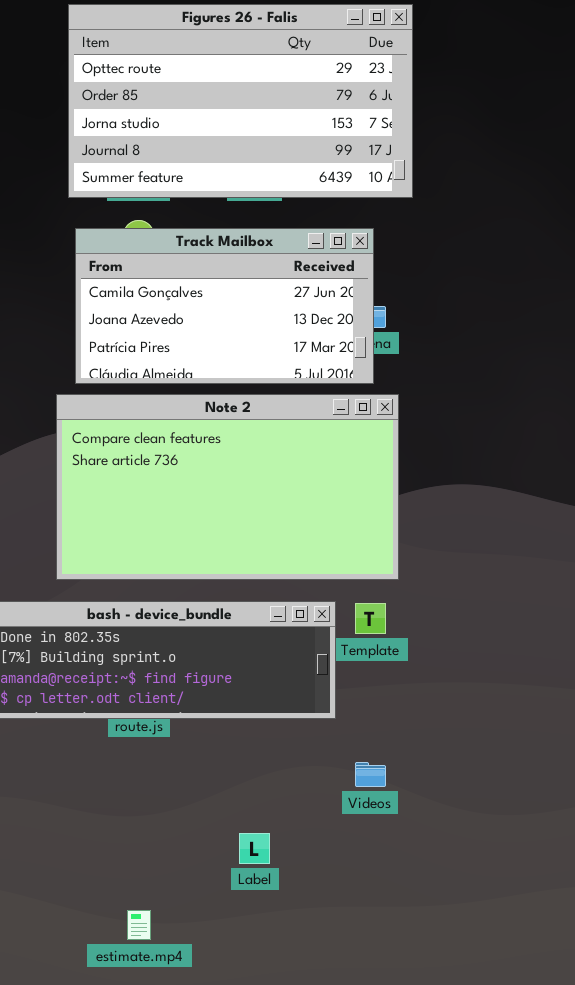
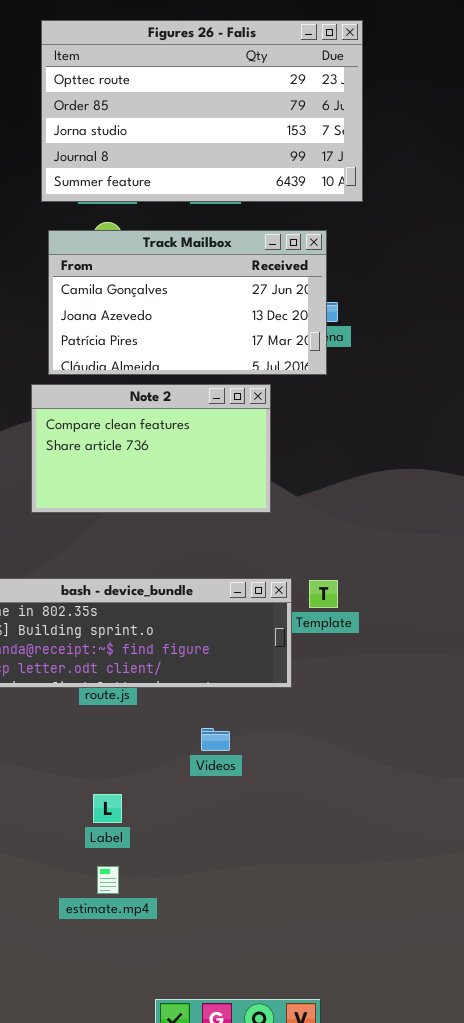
Note 2: [56,394,399,580] -> [31,384,271,513], resized
Videos: [355,762,386,787] -> [201,728,230,751], moved
Label: [239,833,270,864] -> [93,794,122,823], moved

